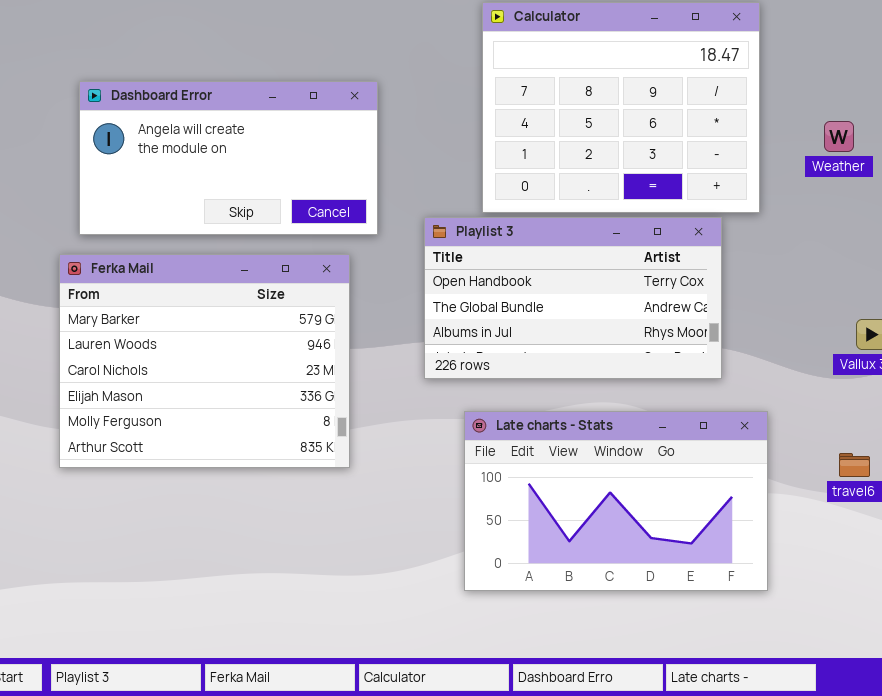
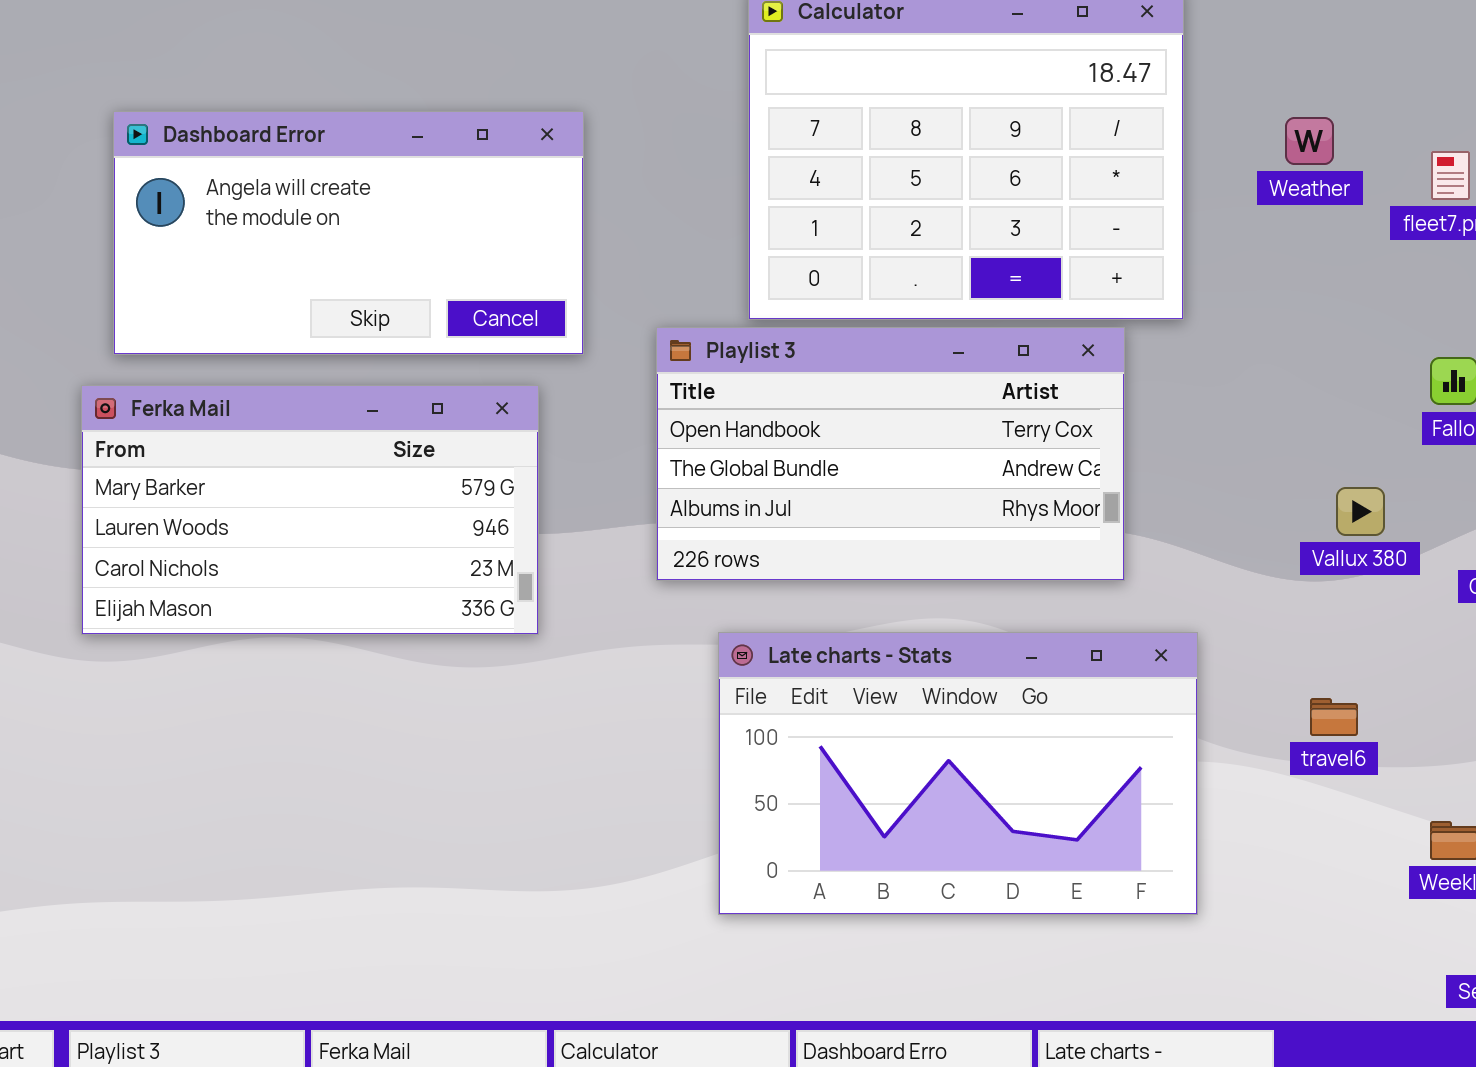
Weather: [824,121,854,152] -> [1285,117,1334,165], moved
Ferka Mail: [59,254,350,468] -> [81,385,539,635], resized

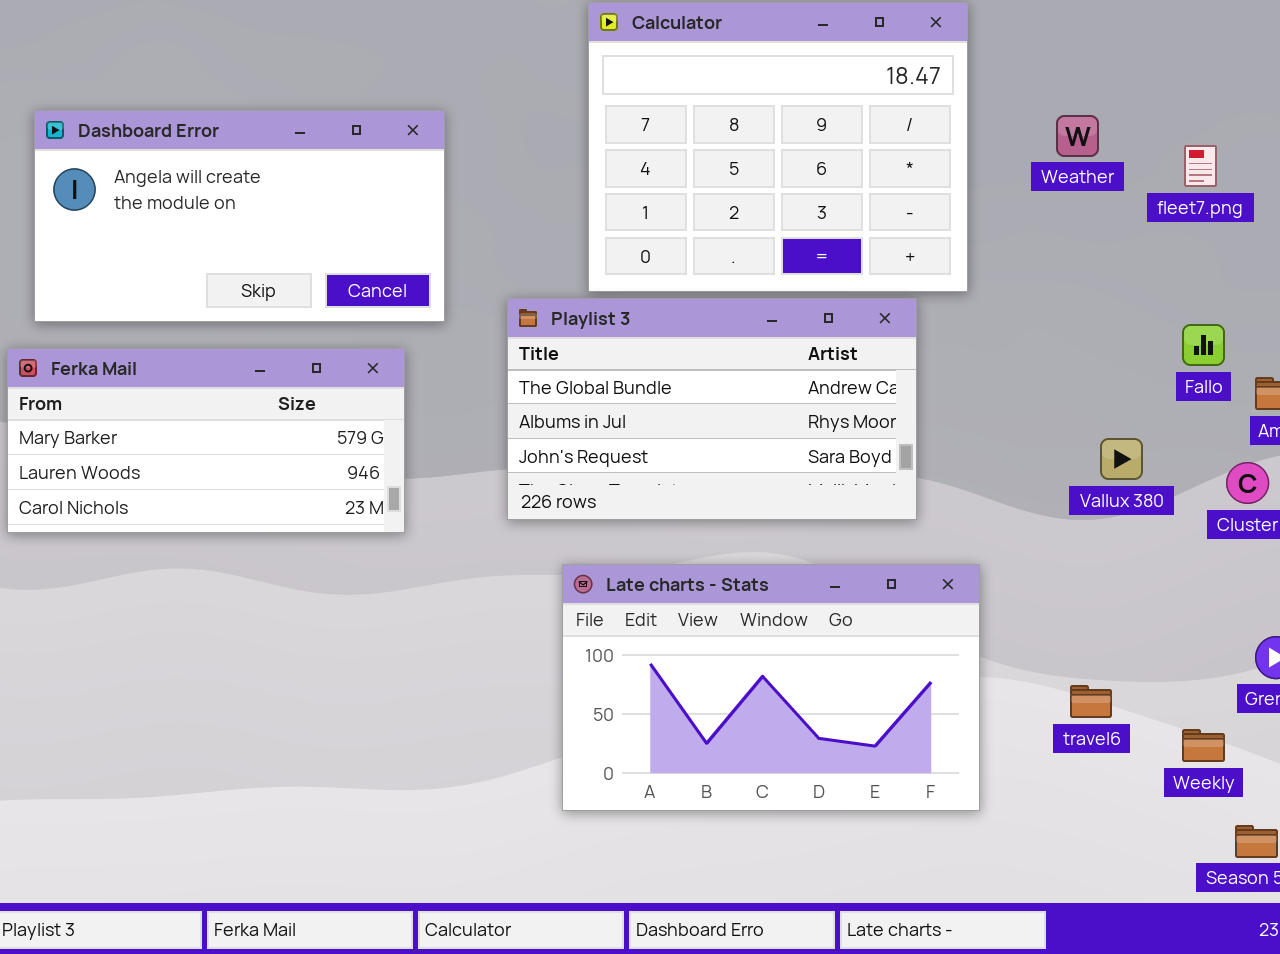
Playlist 3: [656,327,1125,581] -> [507,298,917,520], scrolled down 1 row
Ferka Mail: [81,385,539,635] -> [7,348,405,533], resized
travel6: [1310,698,1358,736] -> [1070,685,1112,718], moved

